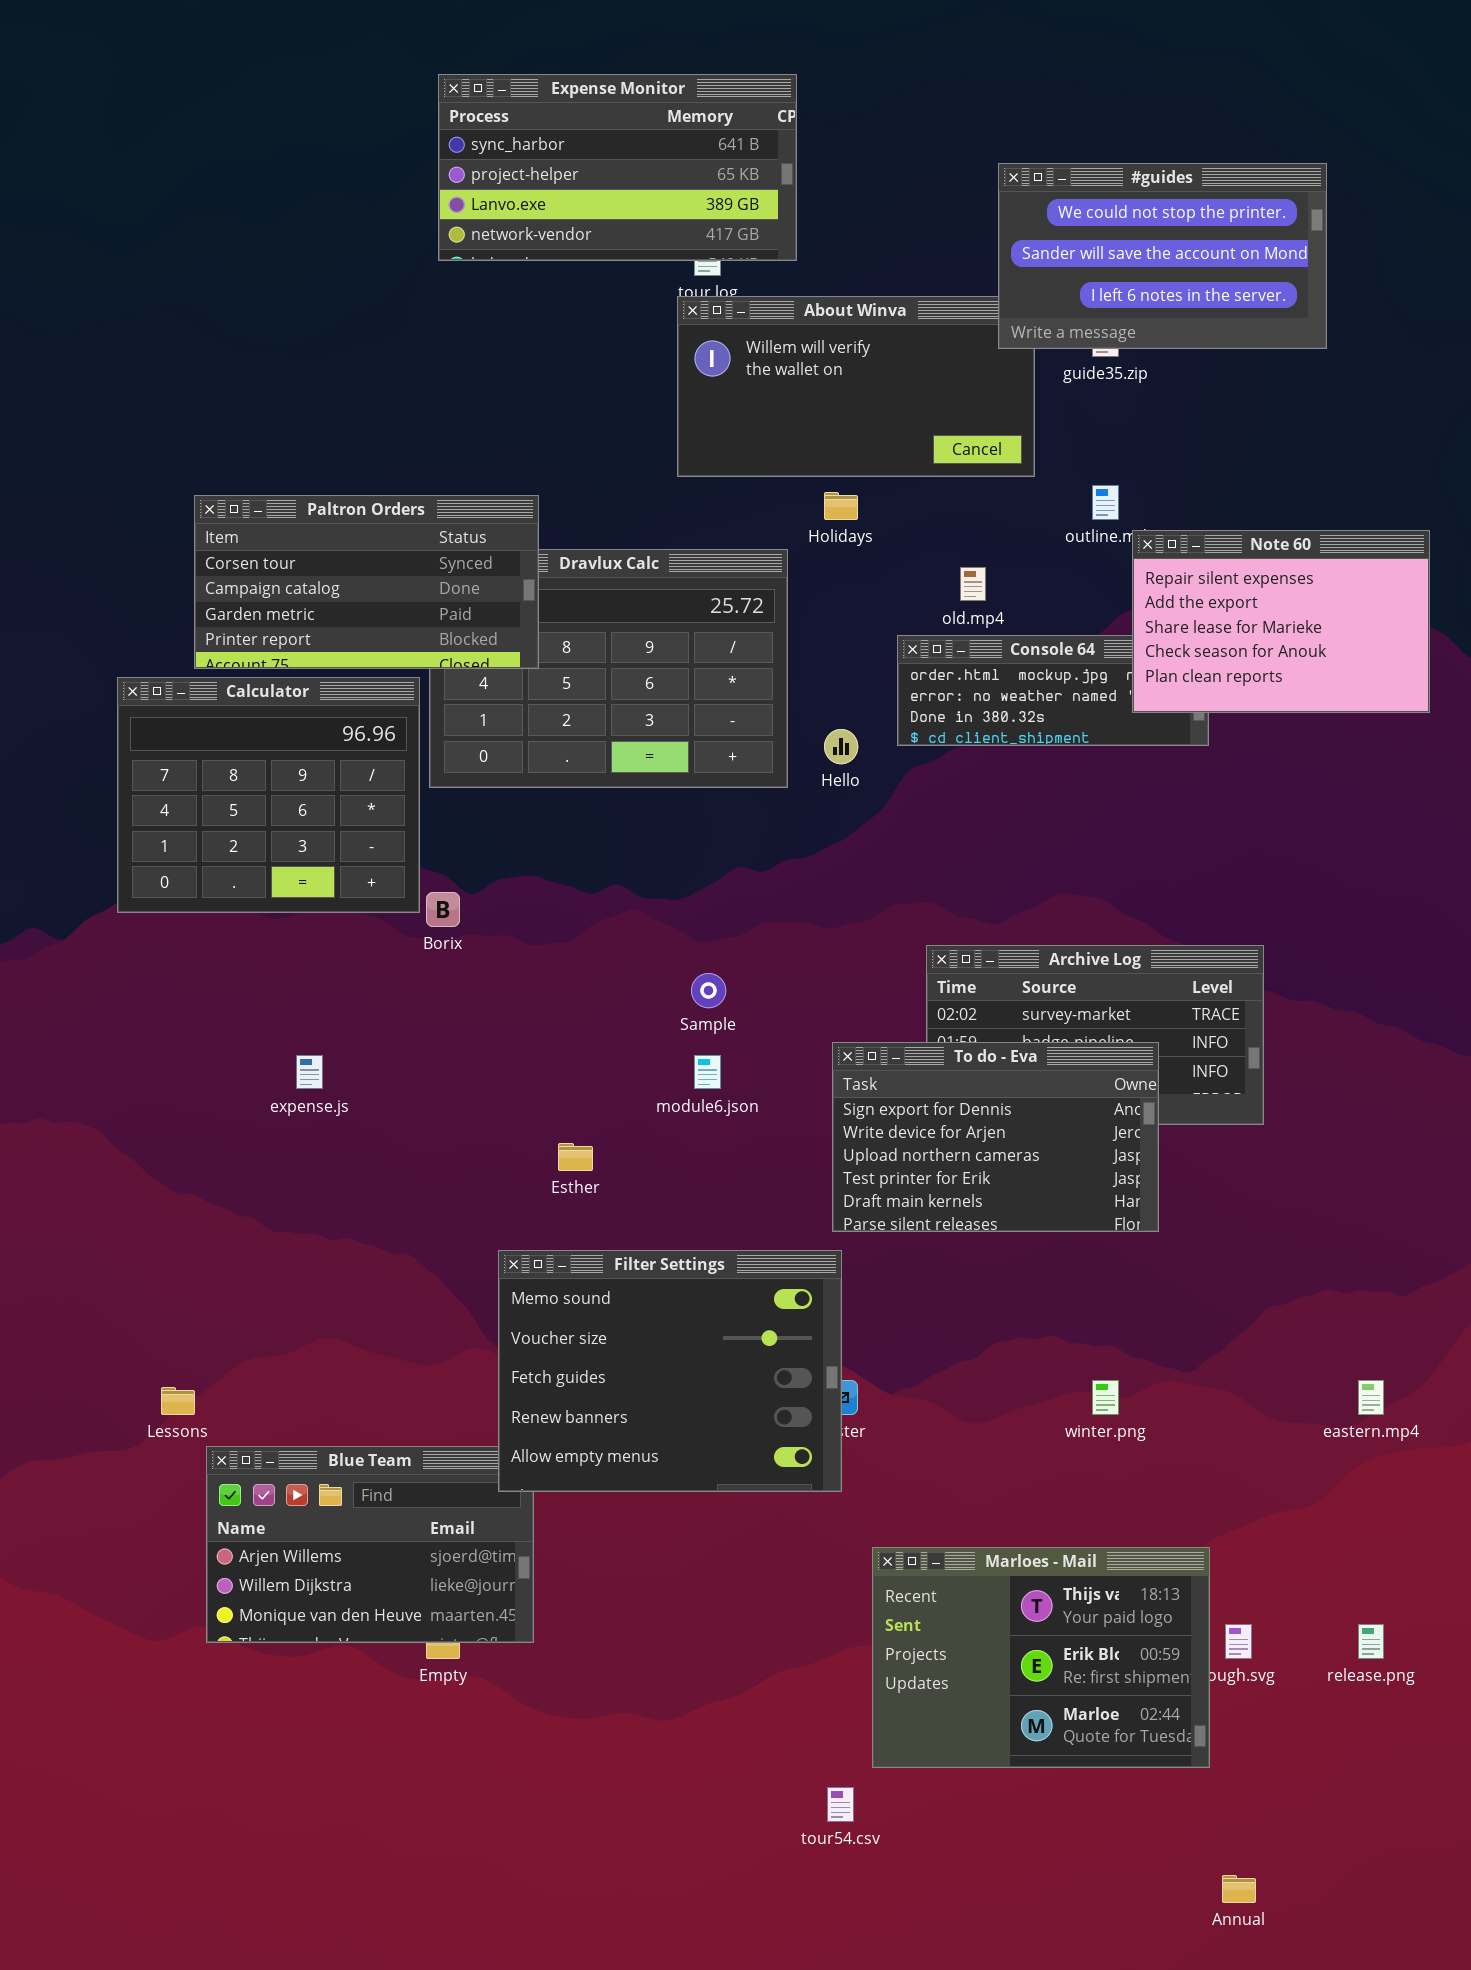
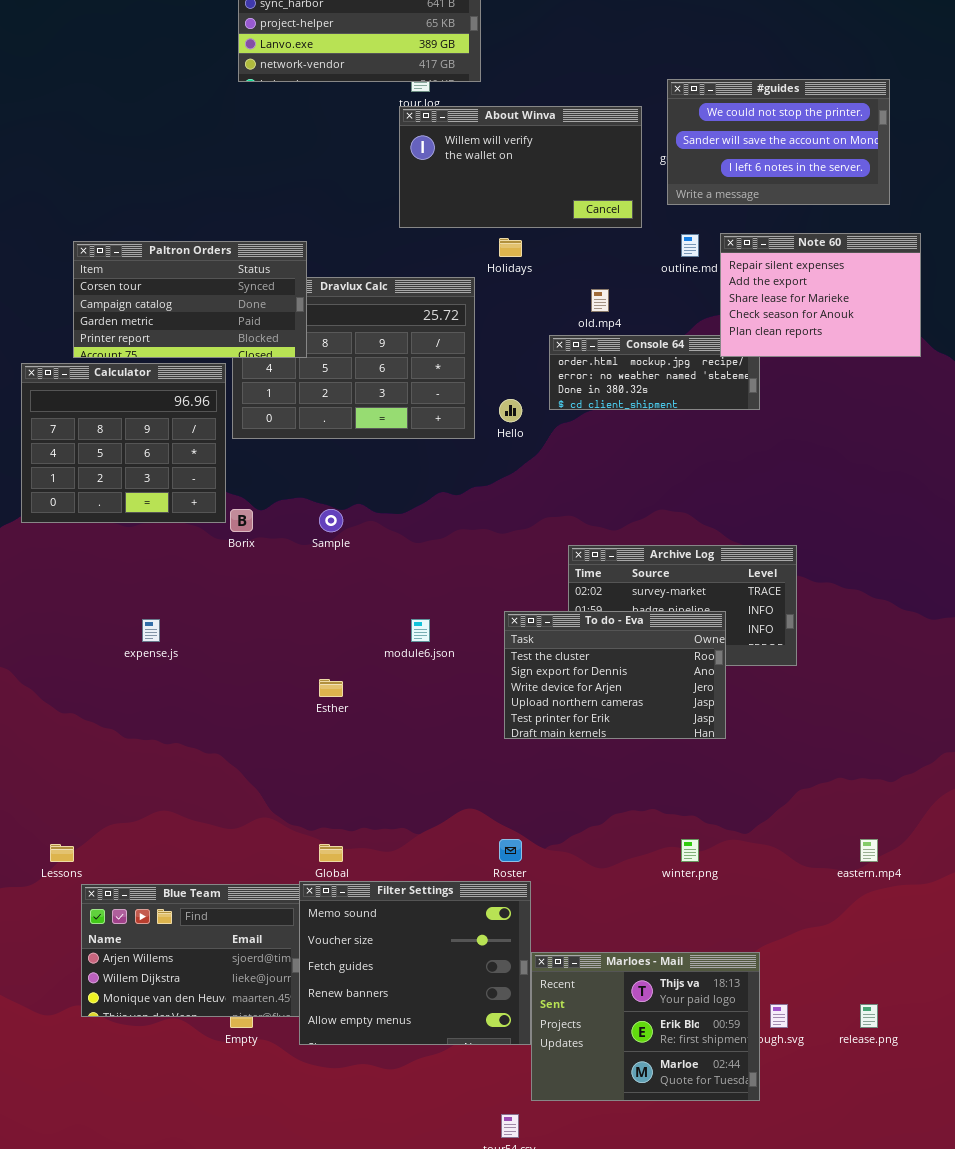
#guides: [998,163,1327,349] -> [667,79,890,205], moved
Note 60: [1132,530,1430,713] -> [720,233,921,357], moved
Sample: [691,973,726,1008] -> [319,509,343,532], moved
To do - Eva: [832,1042,1159,1232] -> [504,611,726,739], scrolled up 1 row
Filter Settings: [498,1250,842,1492] -> [299,881,531,1045], moved

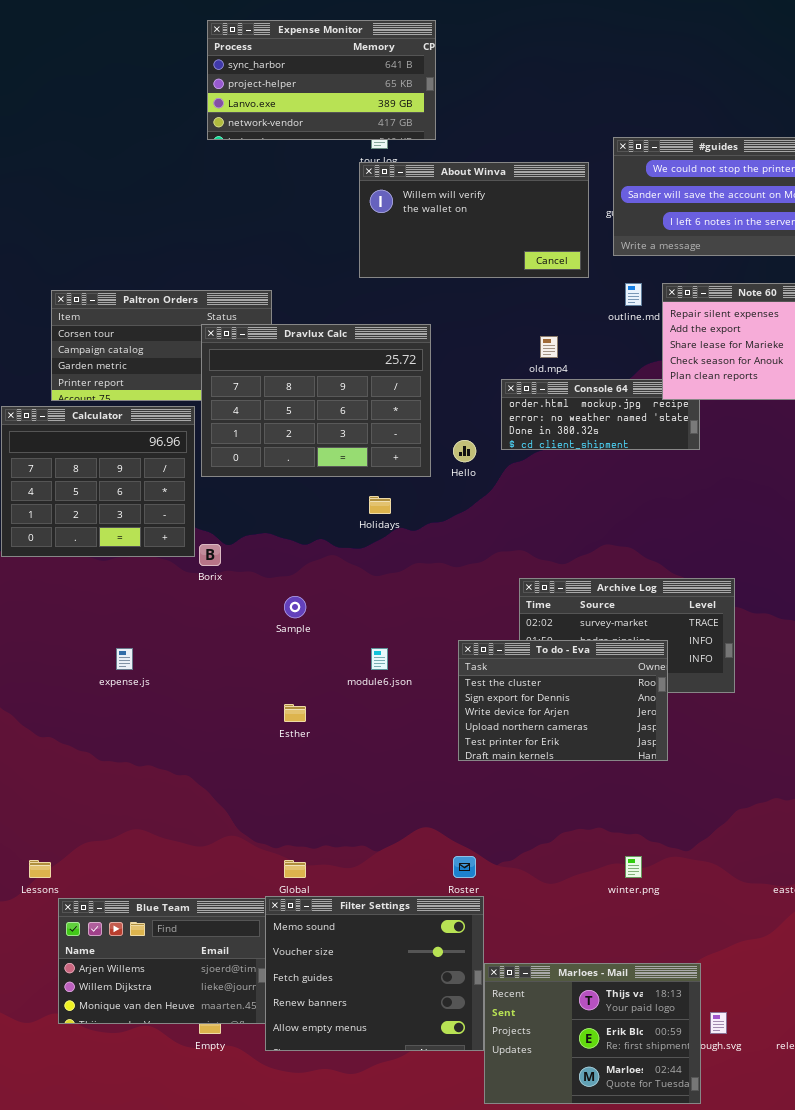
Holidays: [499,238,522,257] -> [369,496,391,514], moved
Dravlux Calc: [232,277,475,439] -> [201,324,431,477], raised
Sample: [319,509,343,532] -> [284,596,306,618], moved

